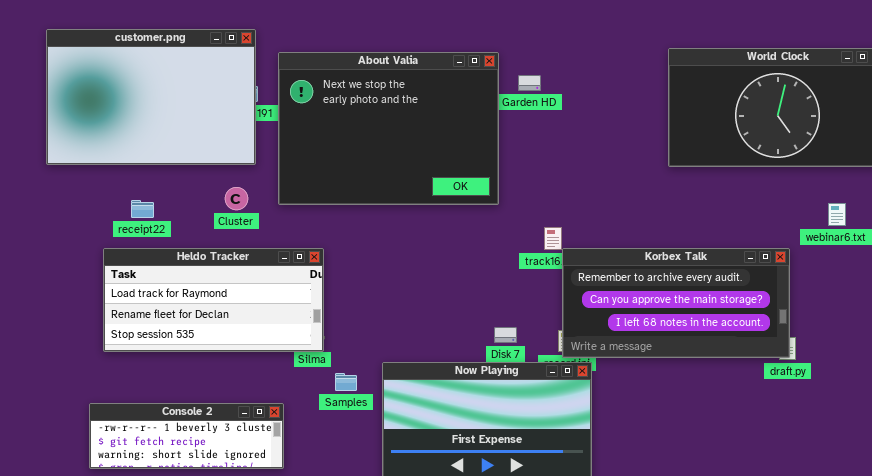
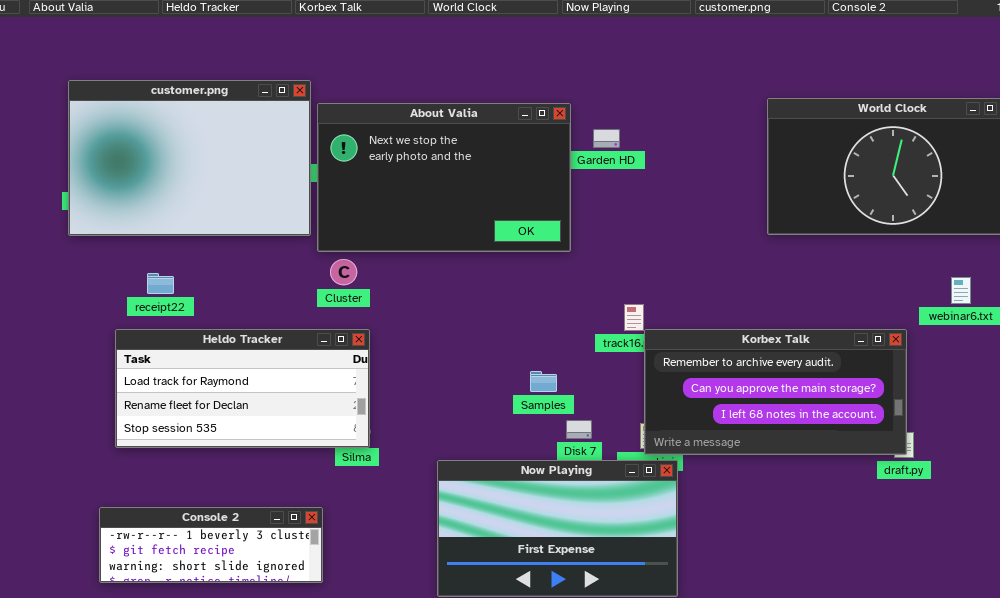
customer.png: [46,29,256,165] -> [68,80,311,236], moved
About Valia: [278,52,499,205] -> [317,103,571,252], resized
Cluster: [225,187,248,210] -> [330,259,357,285], moved
Samples: [335,373,357,391] -> [530,371,557,392], moved

